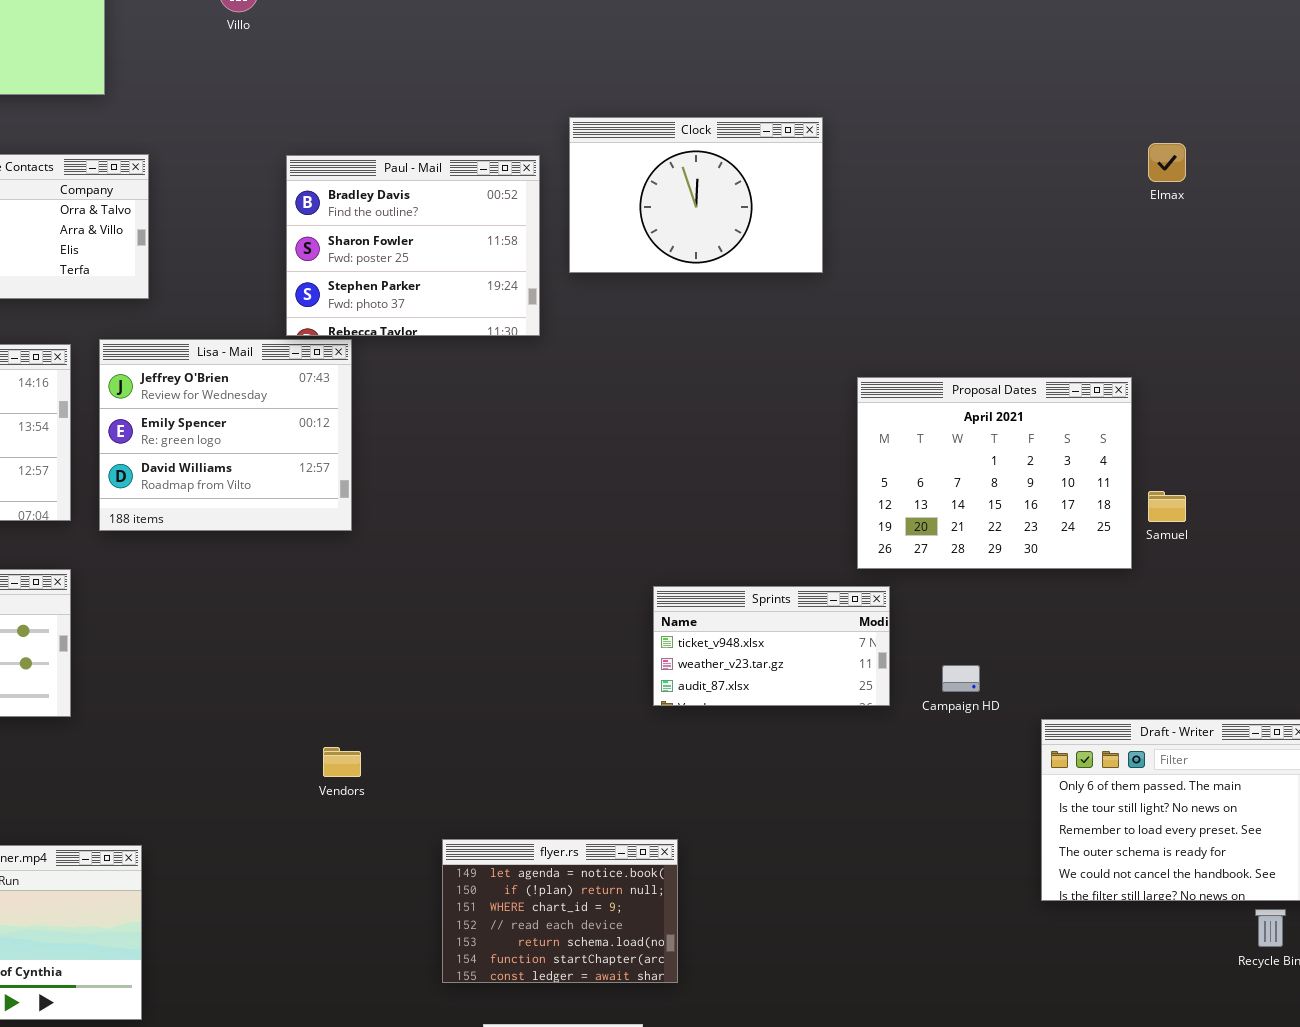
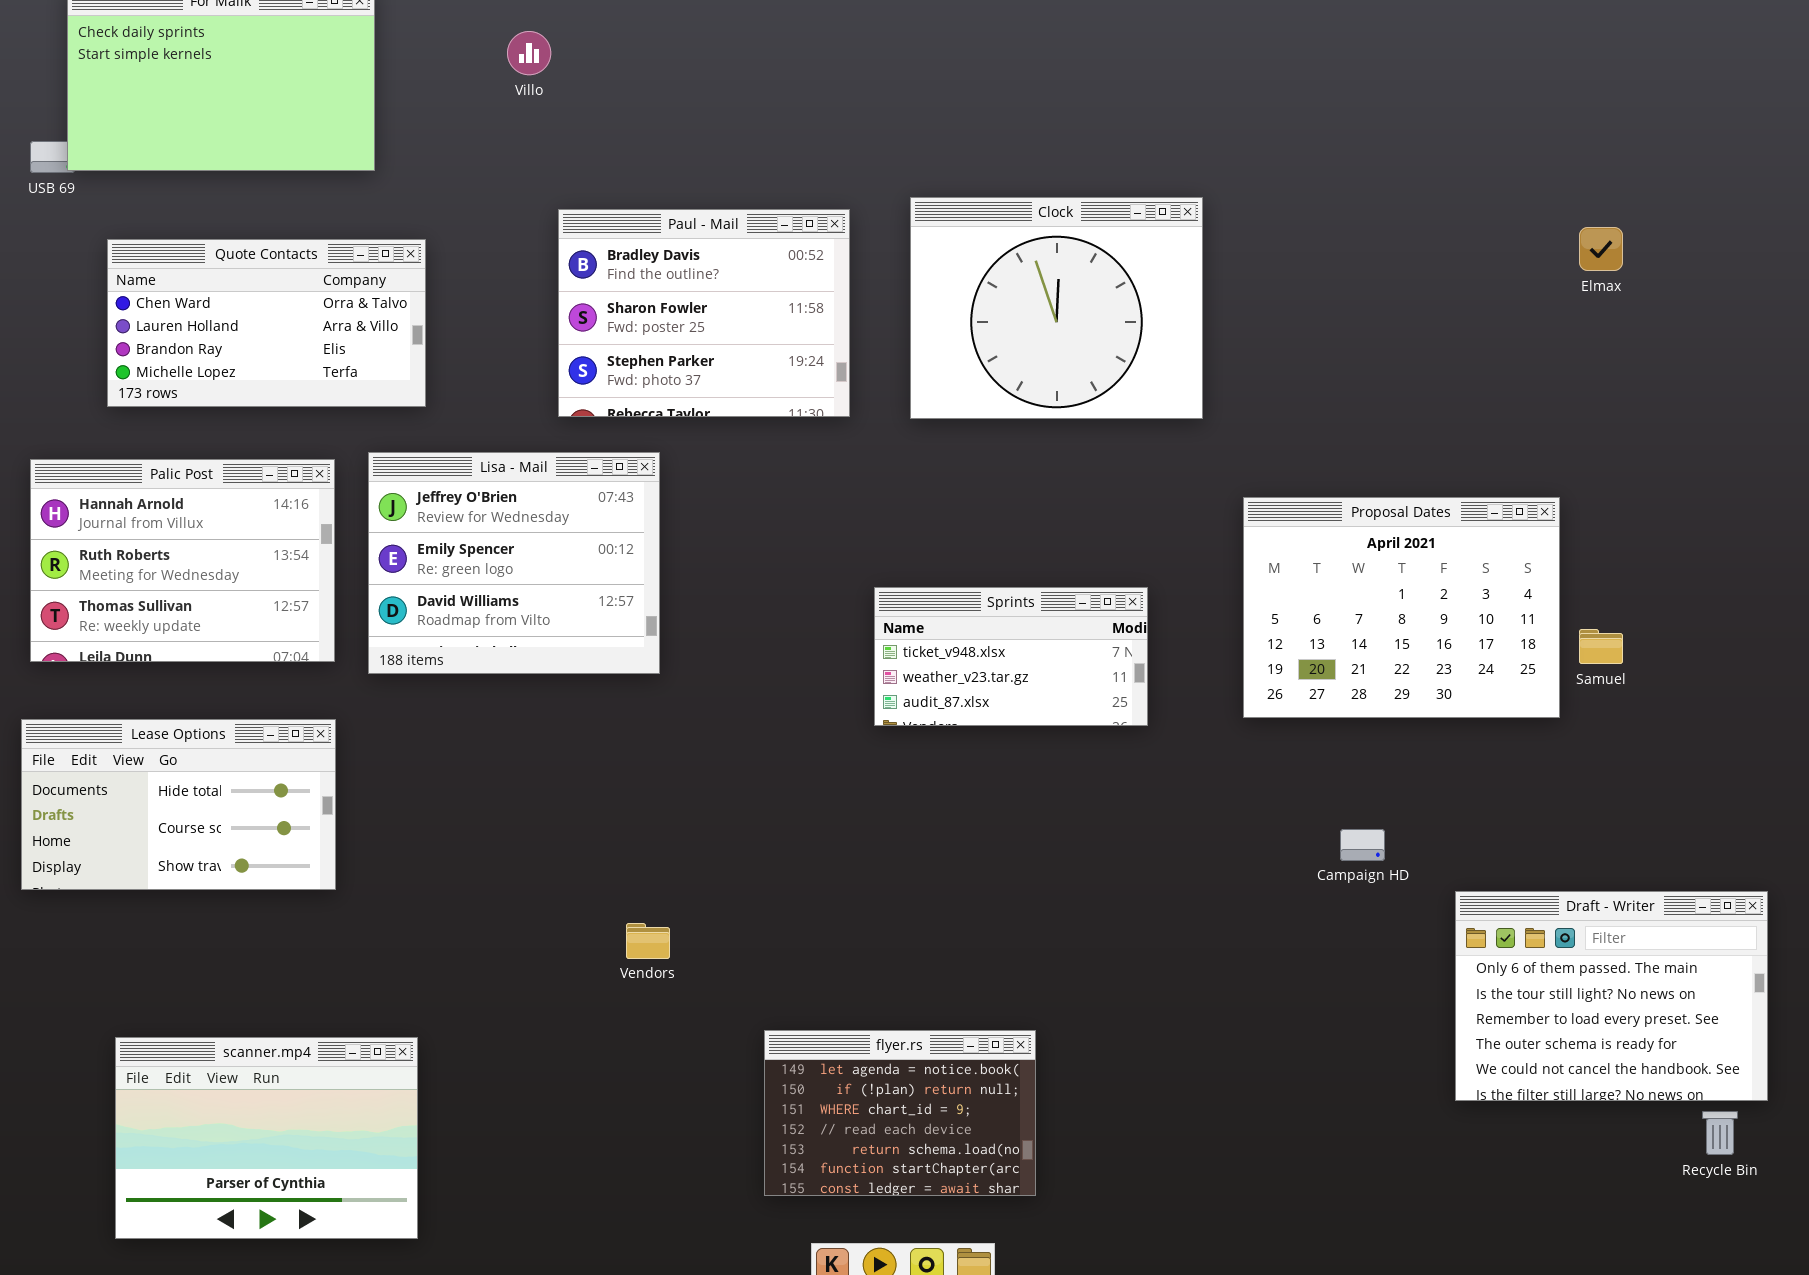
Clock: [569,117,823,273] -> [910,197,1203,419], resized
Paul - Mail: [286,155,540,336] -> [558,209,850,417], moved
Sprints: [653,586,890,706] -> [874,587,1148,726], moved

